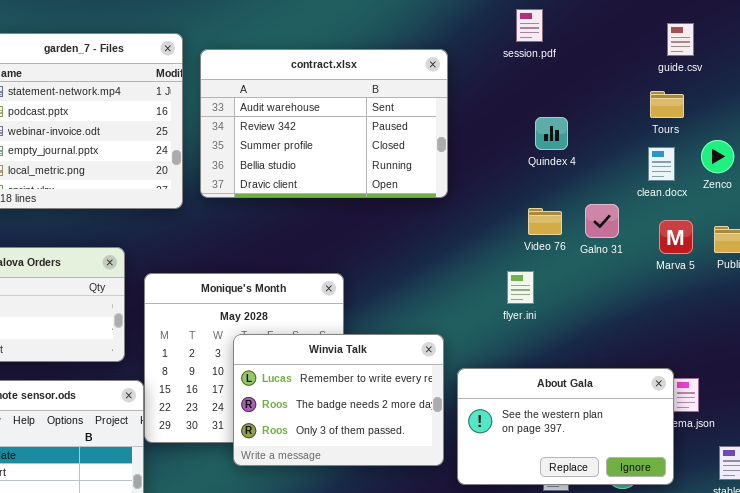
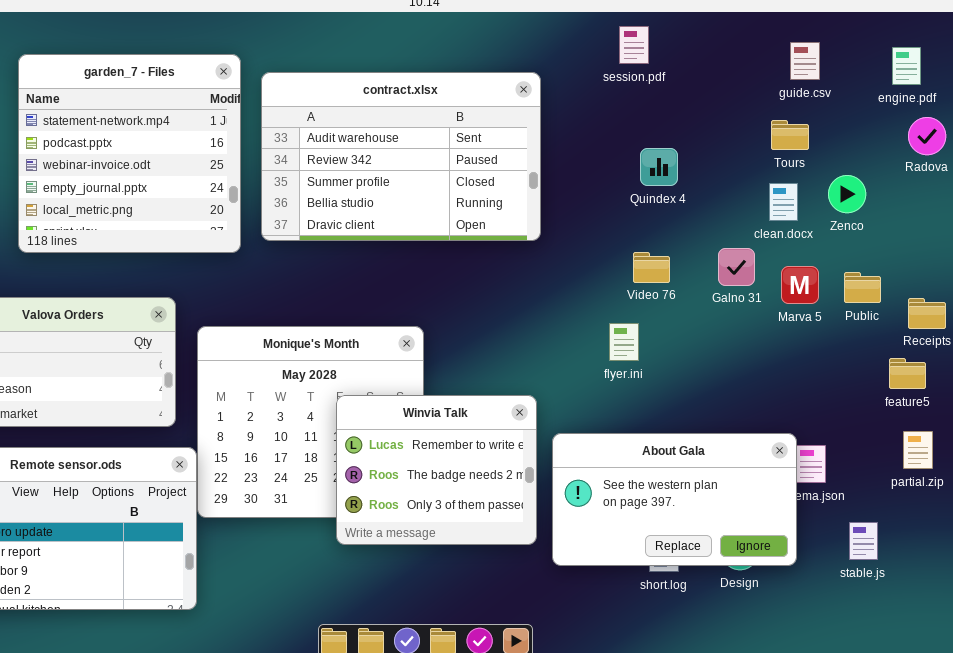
Galno 31: [585,204,619,238] -> [718,248,755,286], moved
Winvia Talk: [233,334,444,466] -> [336,395,537,545], resized

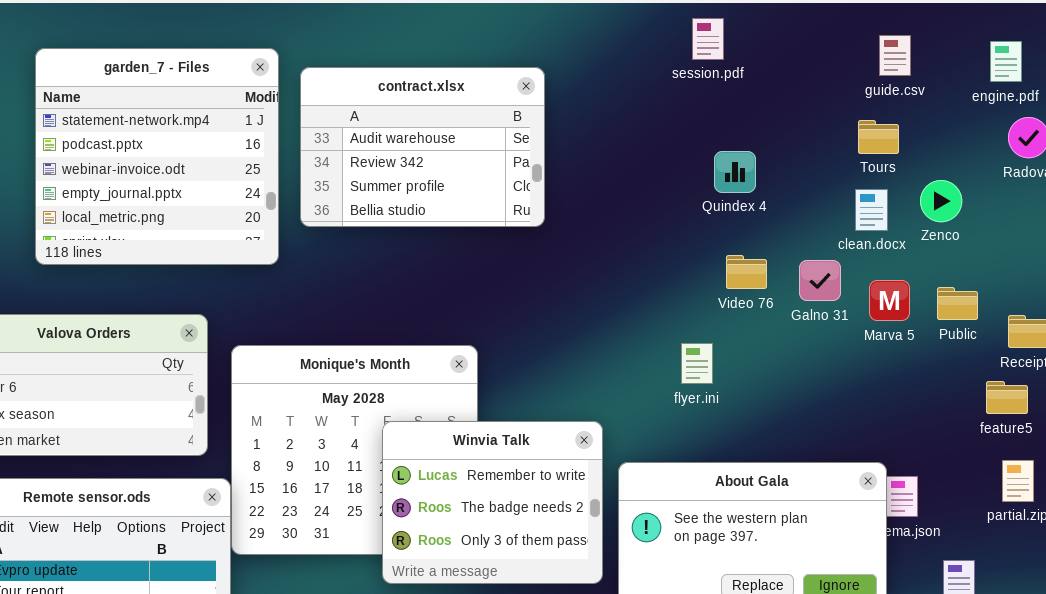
contract.xlsx: [261,72,541,241] -> [300,67,545,227], resized
Video 76: [633,252,670,283] -> [726,255,767,289], moved

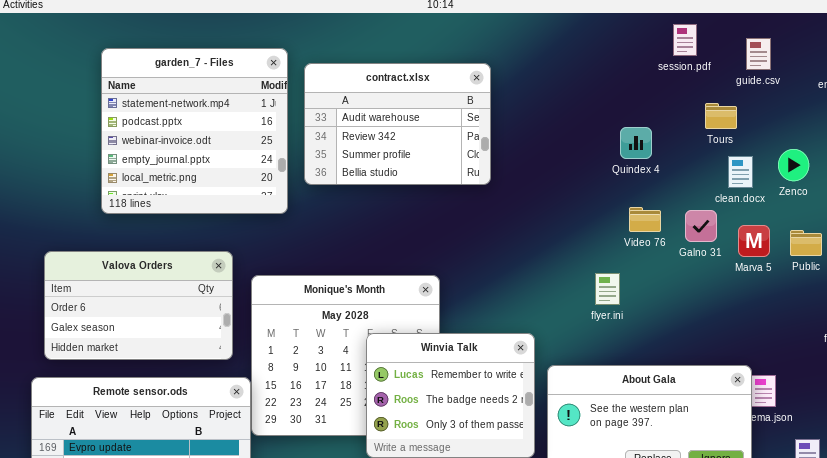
session.pdf: [692,18,724,60] -> [673,24,697,56], moved
Tours: [858,120,899,154] -> [705,103,737,129], moved

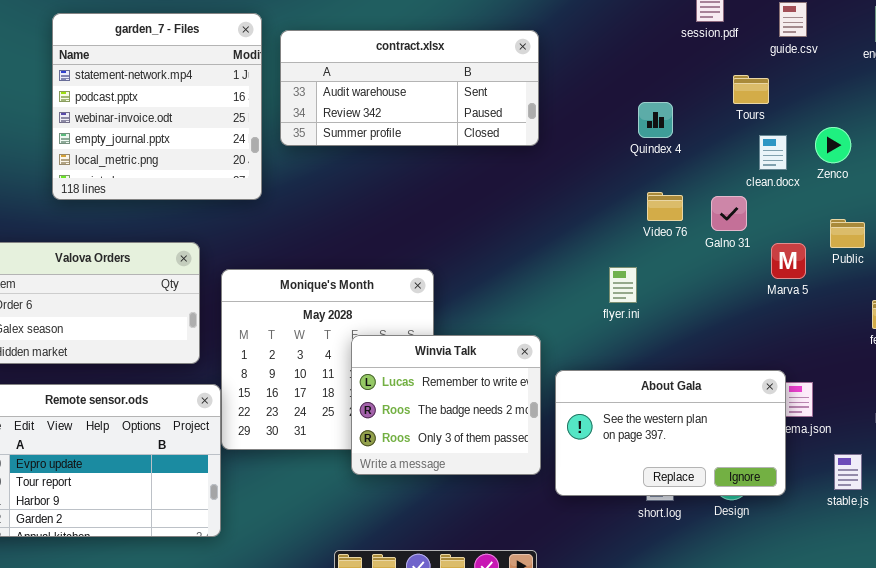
contract.xlsx: [304,63,491,185] -> [280,30,539,146], resized
Marva 5: [738,225,770,257] -> [771,243,806,279], moved

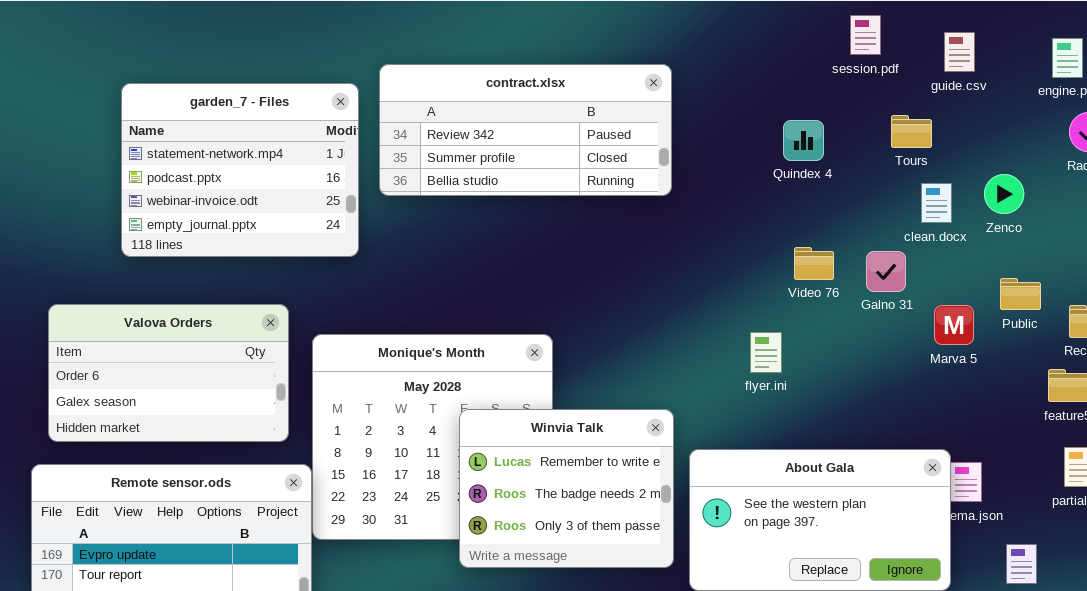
garden_7 - Files: [52,13,262,200] -> [121,83,359,257], resized
contract.xlsx: [280,30,539,146] -> [379,64,672,196], scrolled down 1 row
Quindex 4: [638,102,673,138] -> [783,120,824,161], moved

